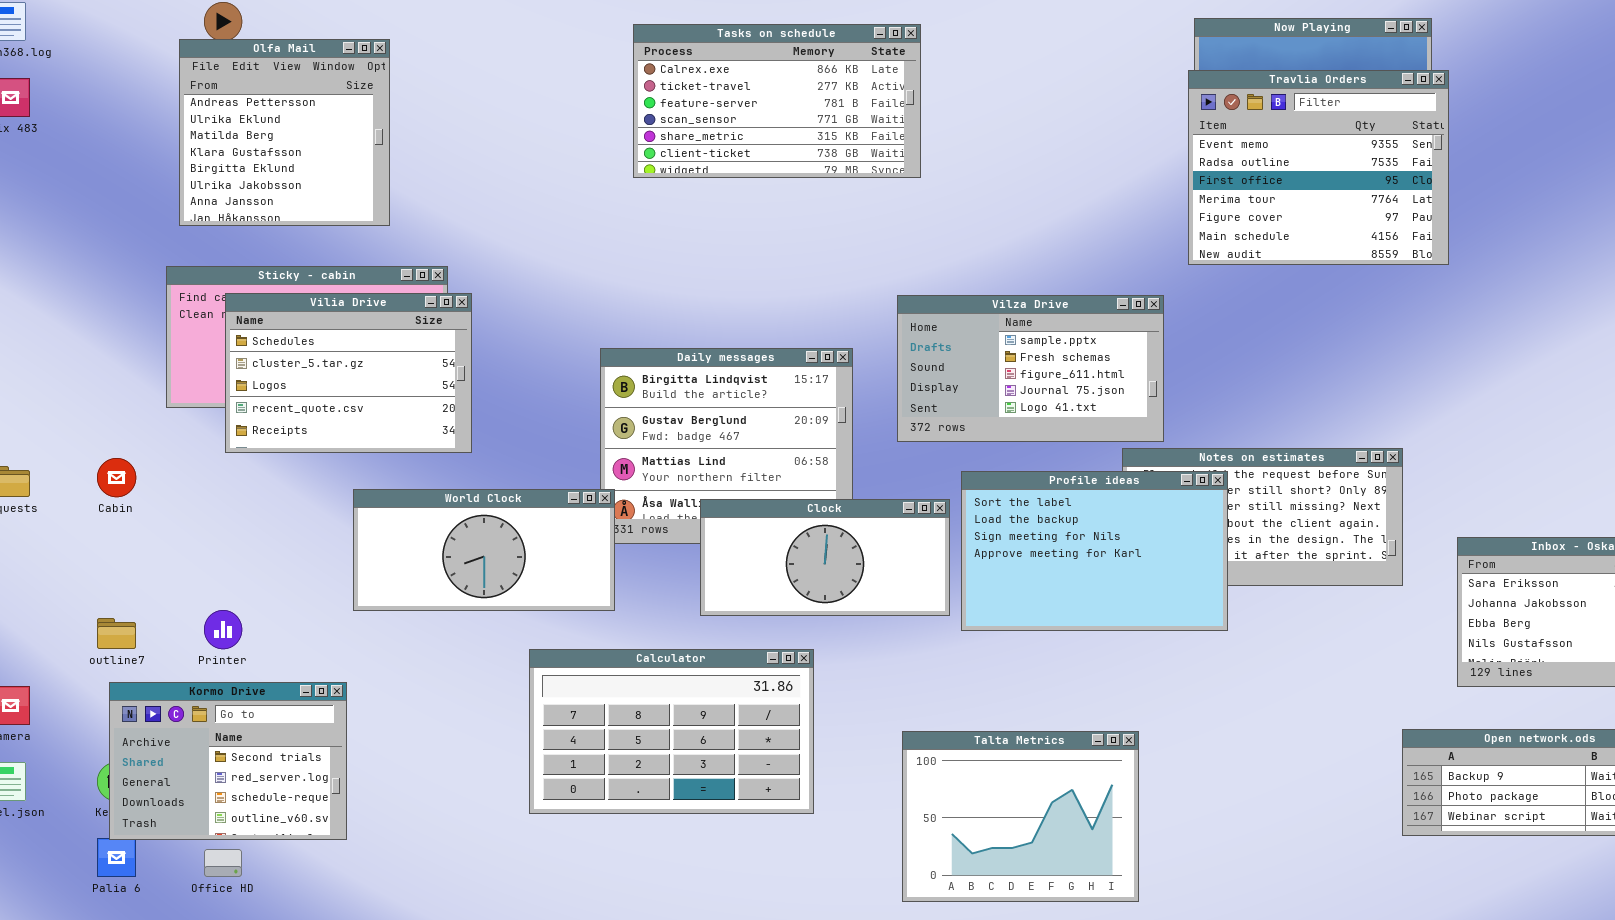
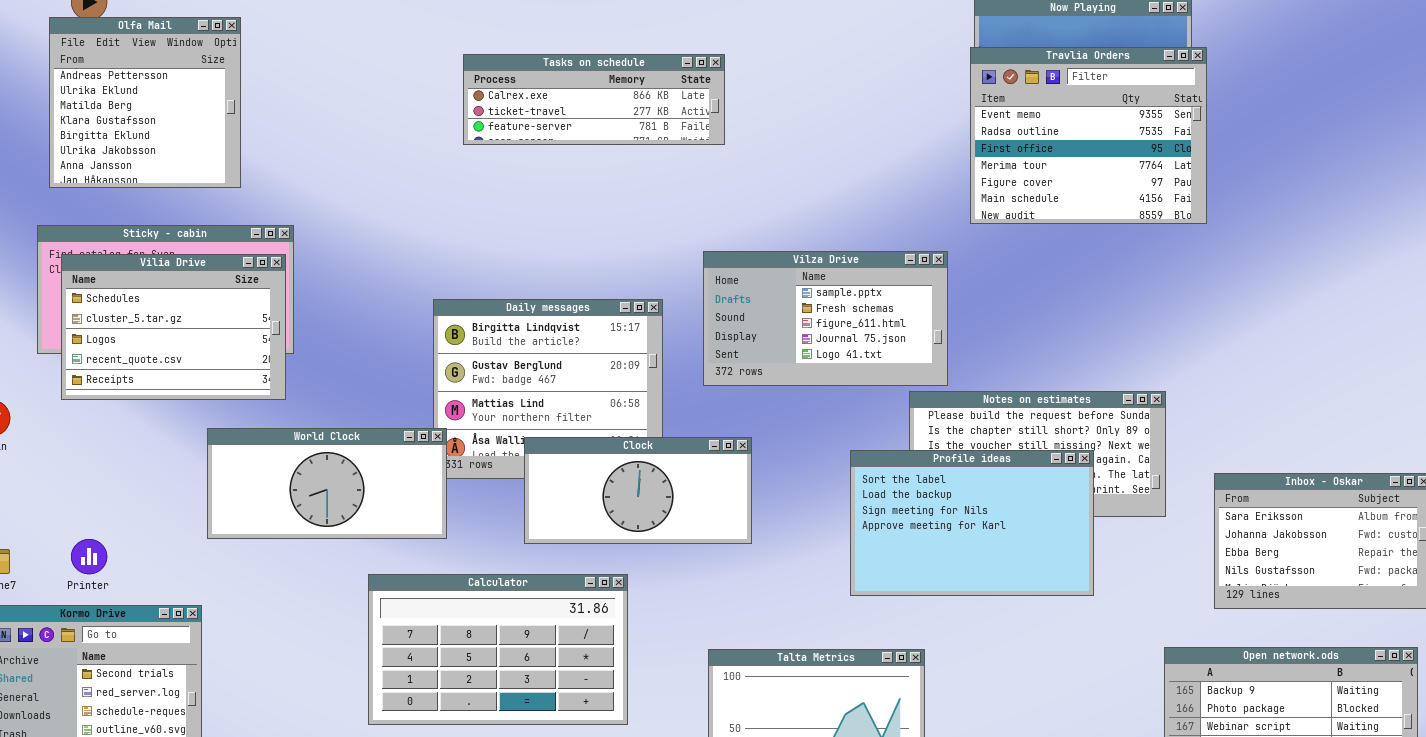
Tasks on schedule: [633,24,921,178] -> [463,54,725,145], resized
Vilia Drive: [225,293,472,453] -> [61,254,286,400], moved
Profile ideas: [961,471,1228,631] -> [850,450,1094,596], moved

